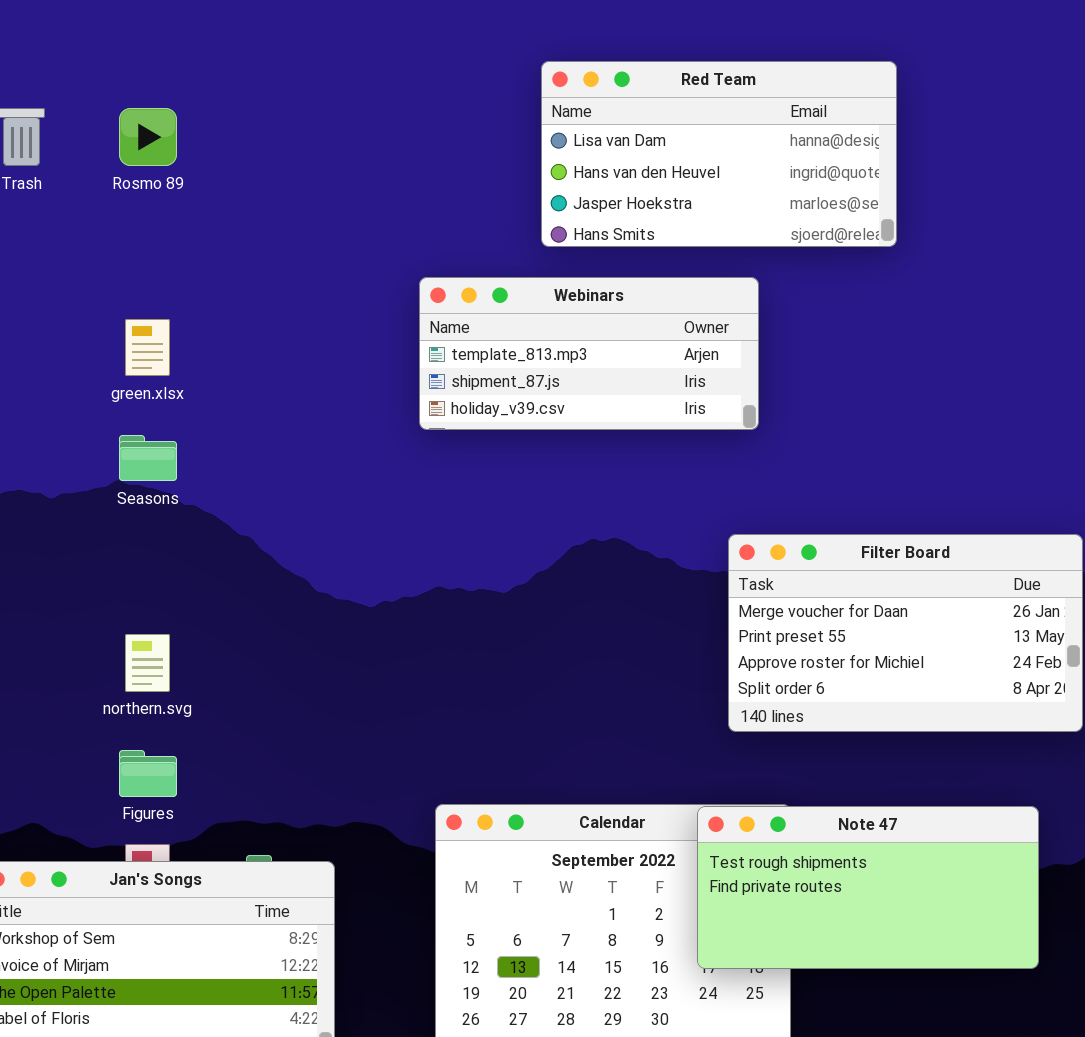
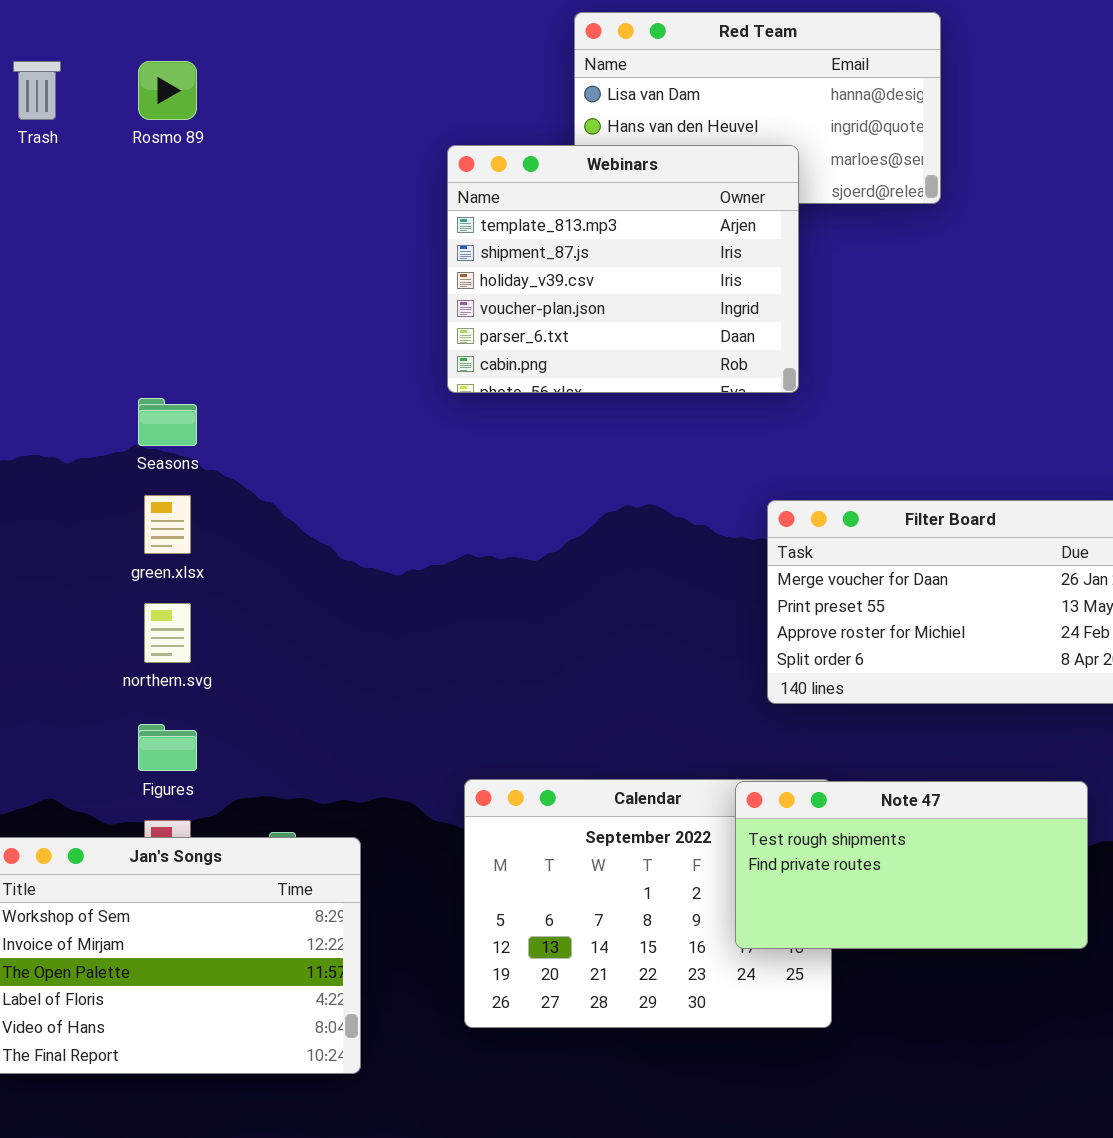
Webinars: [419,277,759,430] -> [447,145,799,393], resized
green.xlsx: [125,319,170,376] -> [144,495,191,554], moved

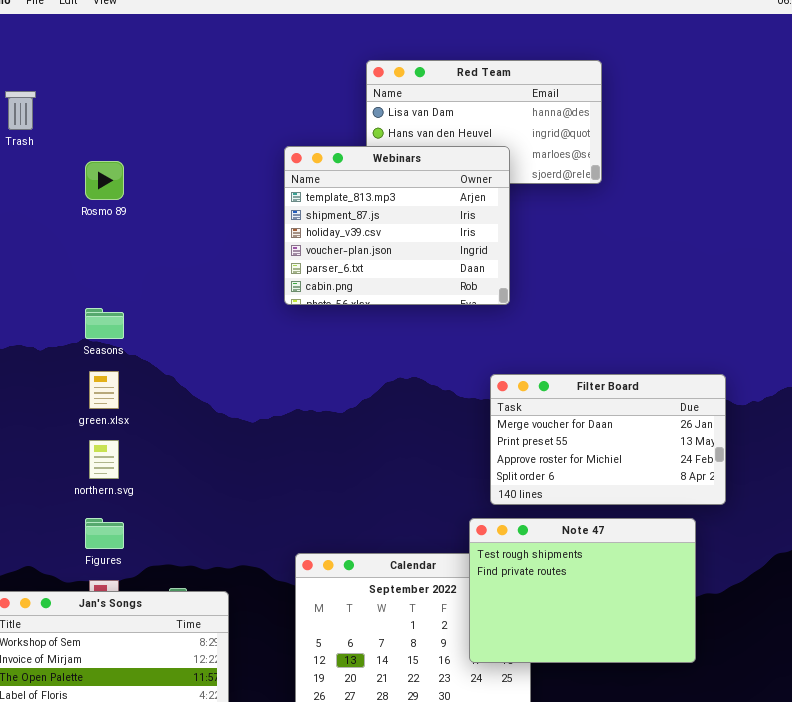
Rosmo 89: [138,61,197,120] -> [85,161,124,200], moved
Note 47: [735,781,1088,949] -> [469,518,696,663], resized

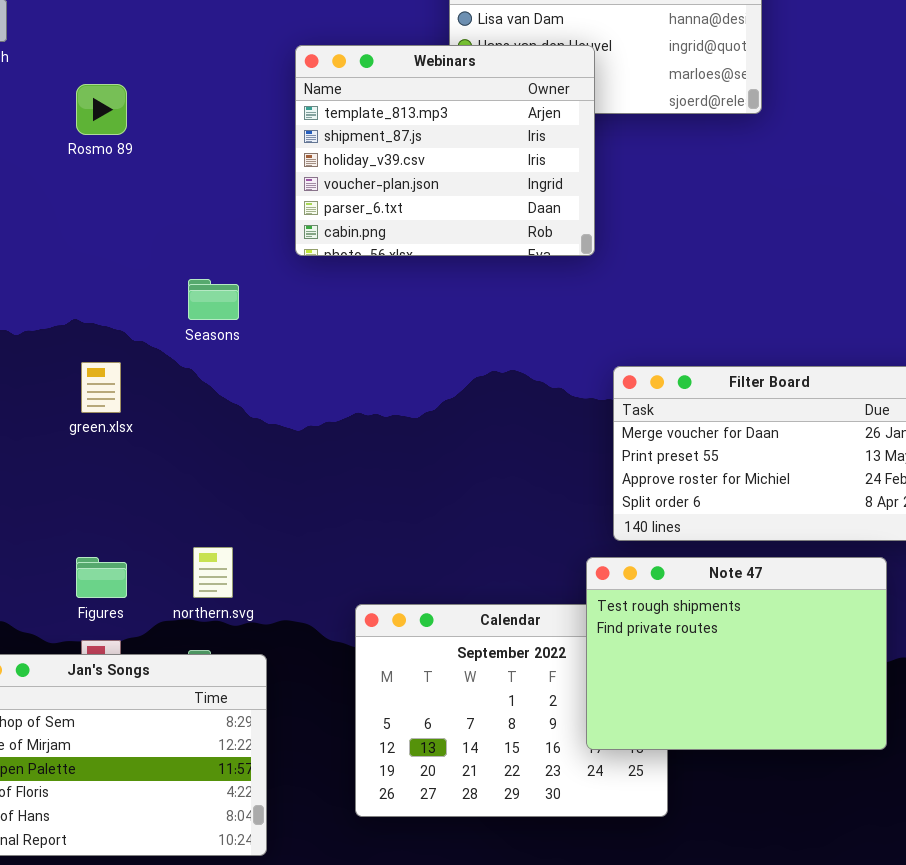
Webinars: [284,146,510,305] -> [295,45,595,256], moved
Seasons: [85,308,124,339] -> [188,279,239,320], moved
northern.svg: [89,440,119,479] -> [193,547,233,598], moved

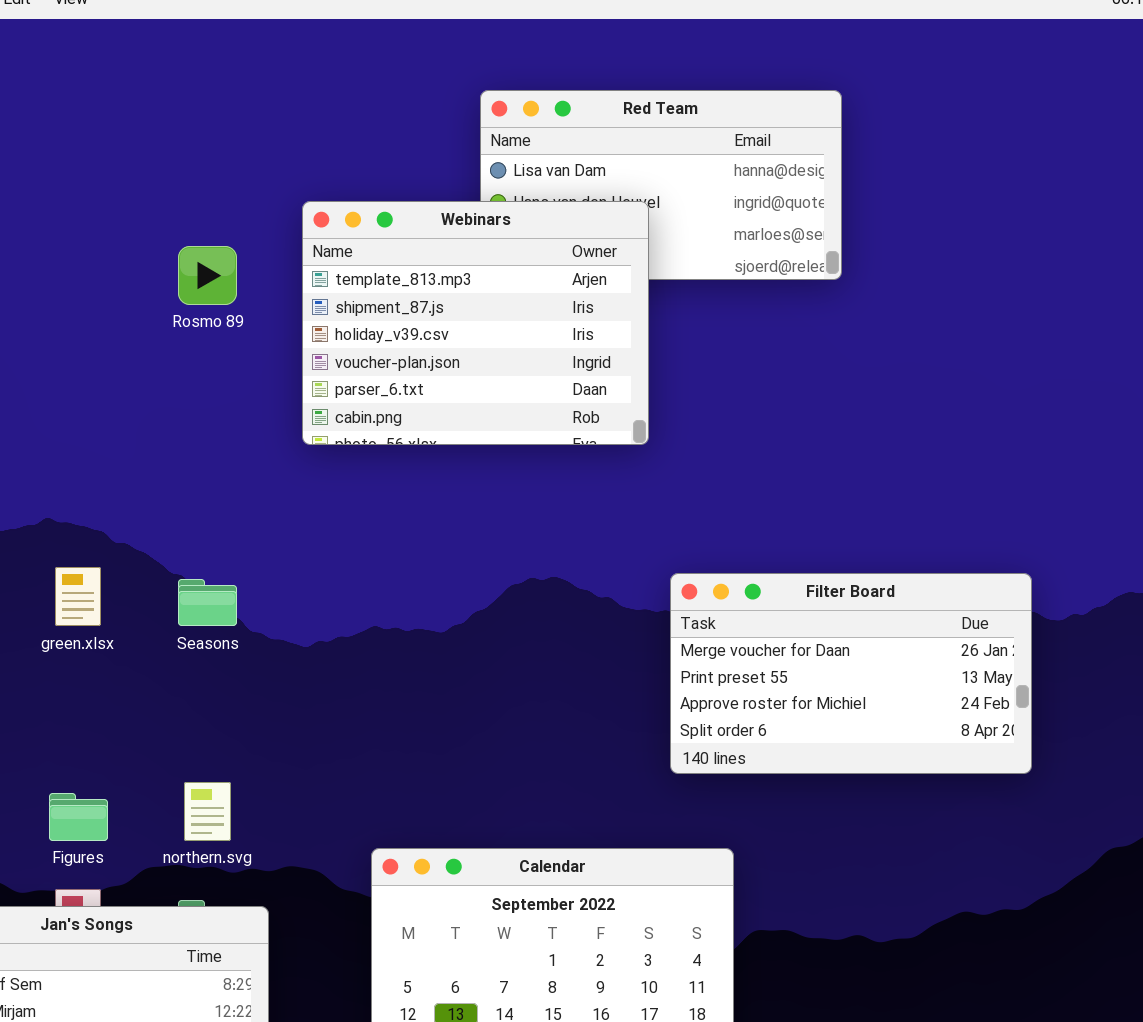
Rosmo 89: [76,84,127,135] -> [178,246,237,305], moved
Seasons: [188,279,239,320] -> [178,579,237,626], moved
Note 47: [586,557,887,750] -> none, closed

